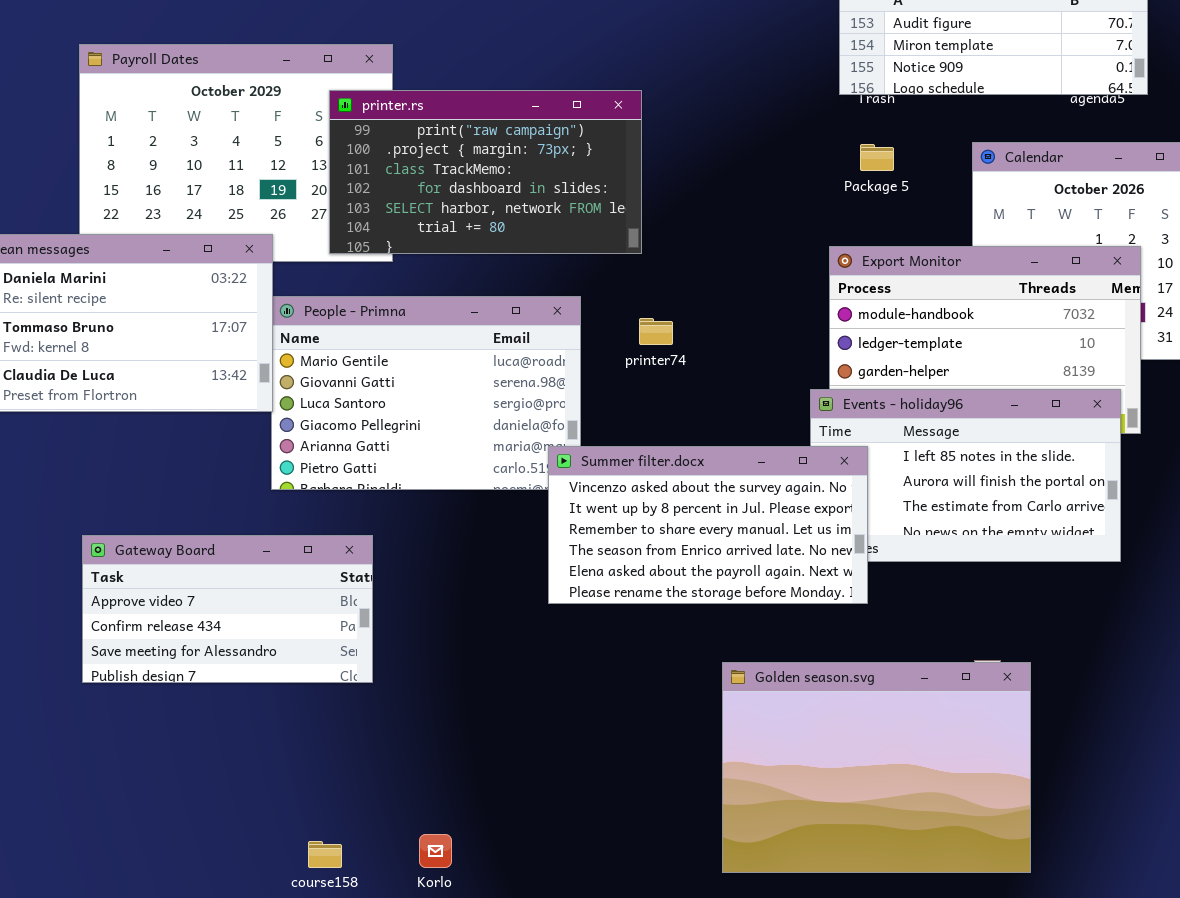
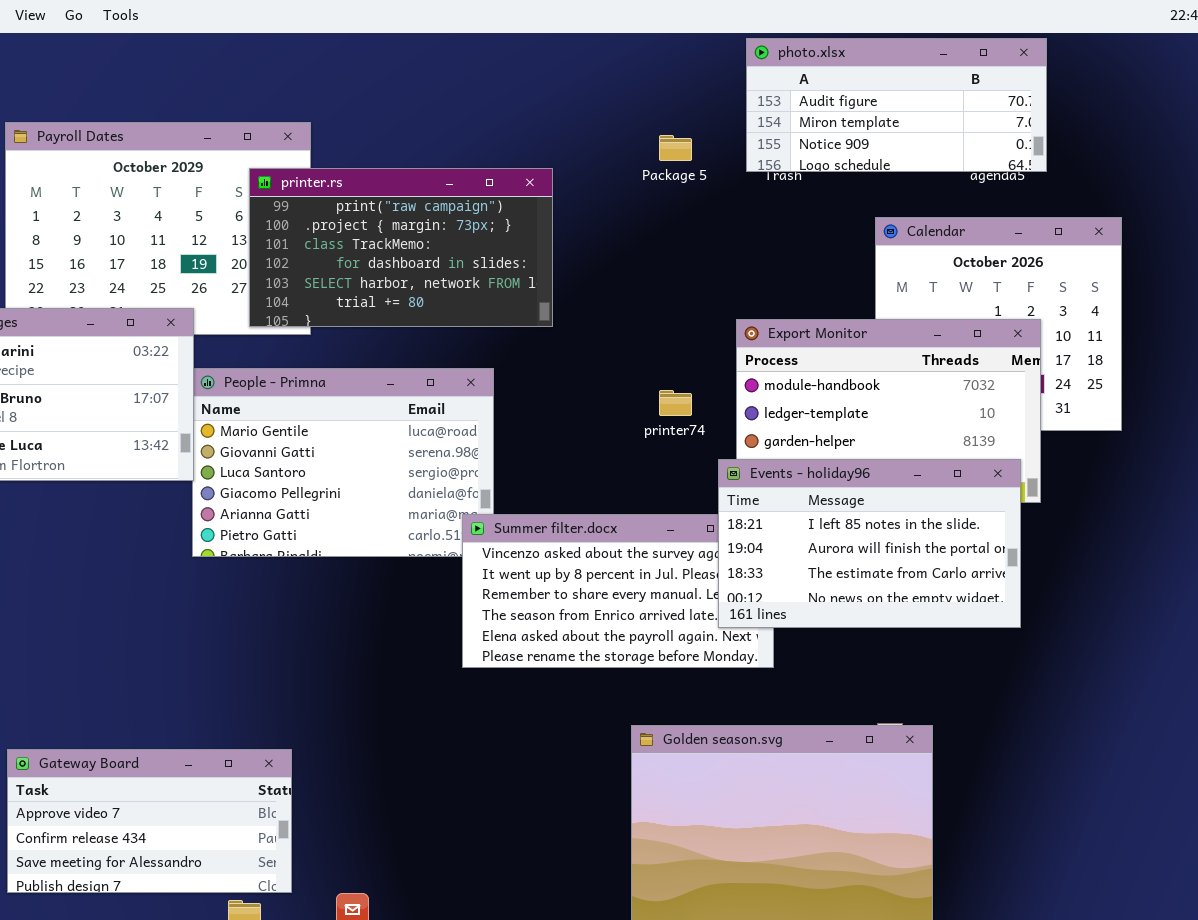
Package 5: [860,144,894,171] -> [659,135,692,161], moved
printer74: [639,318,673,345] -> [659,390,692,416], moved
Events - holiday96: [810,389,1121,562] -> [718,459,1021,628], raised
Gateway Board: [82,535,373,683] -> [7,749,292,893], moved

